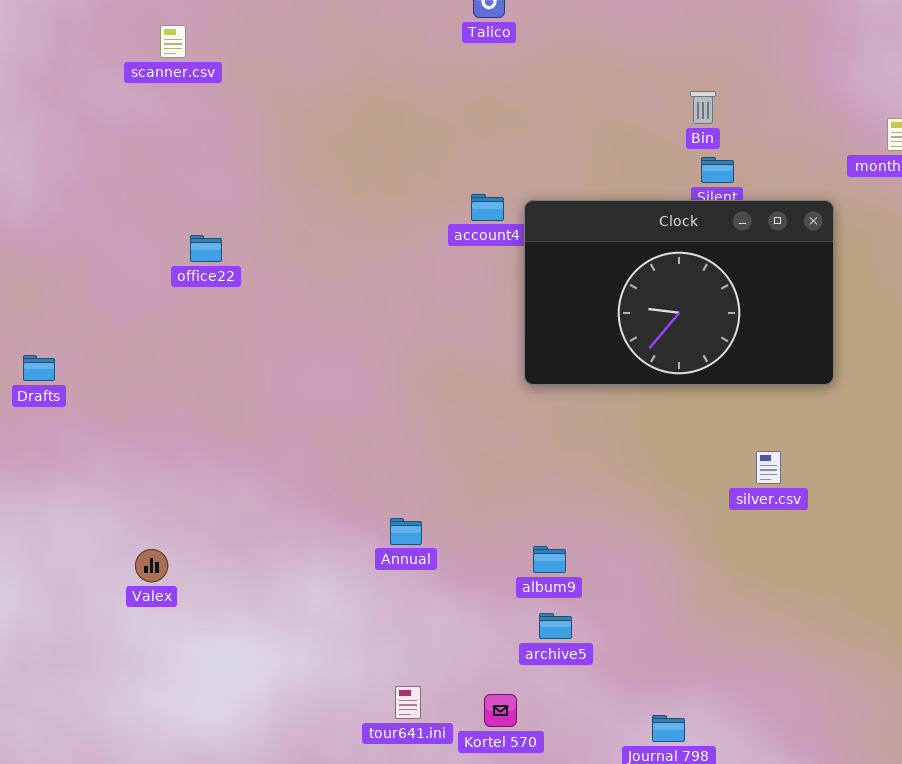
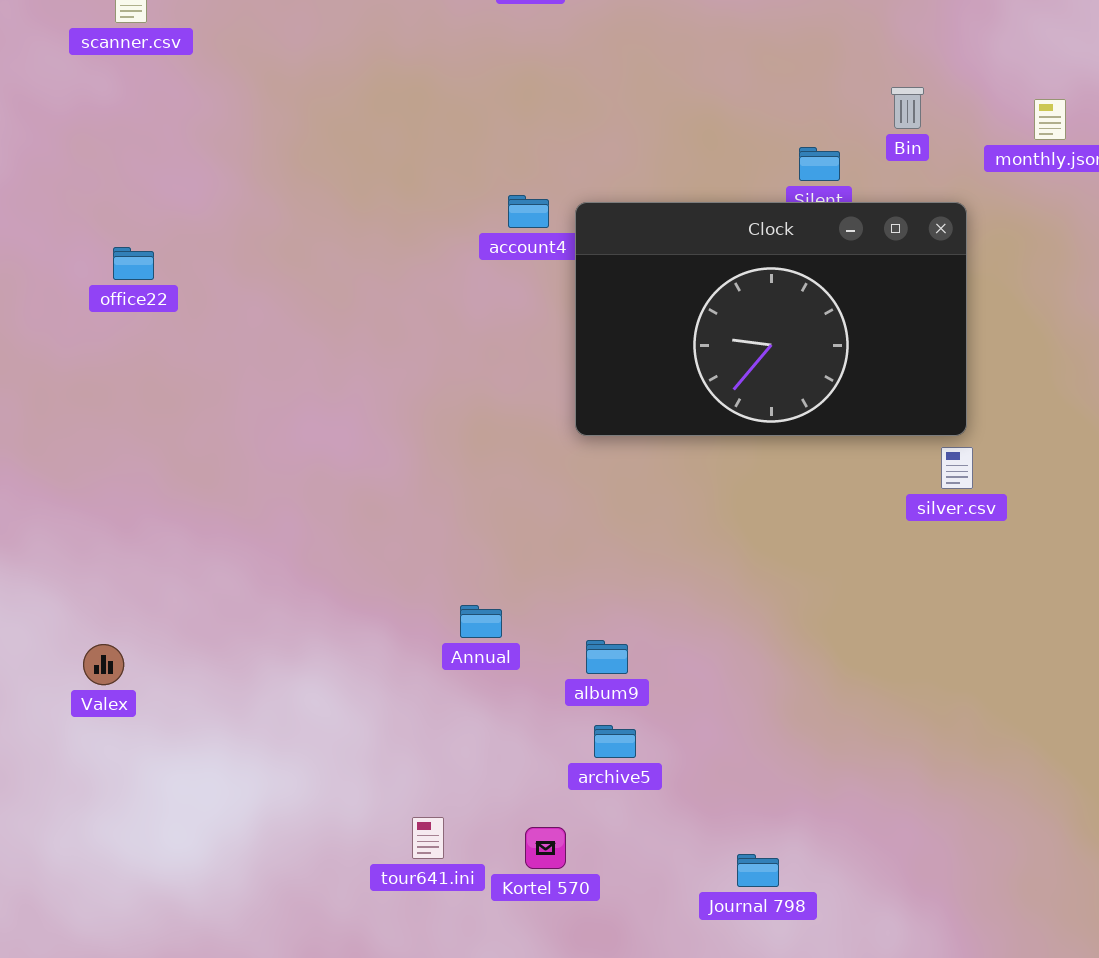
Bin: [690,91,716,124] -> [891,87,924,129], moved
office22: [190,235,222,262] -> [113,247,154,280], moved
silver.csv: [756,451,781,484] -> [941,447,973,489], moved
Annual: [390,518,422,545] -> [460,605,502,638], moved

